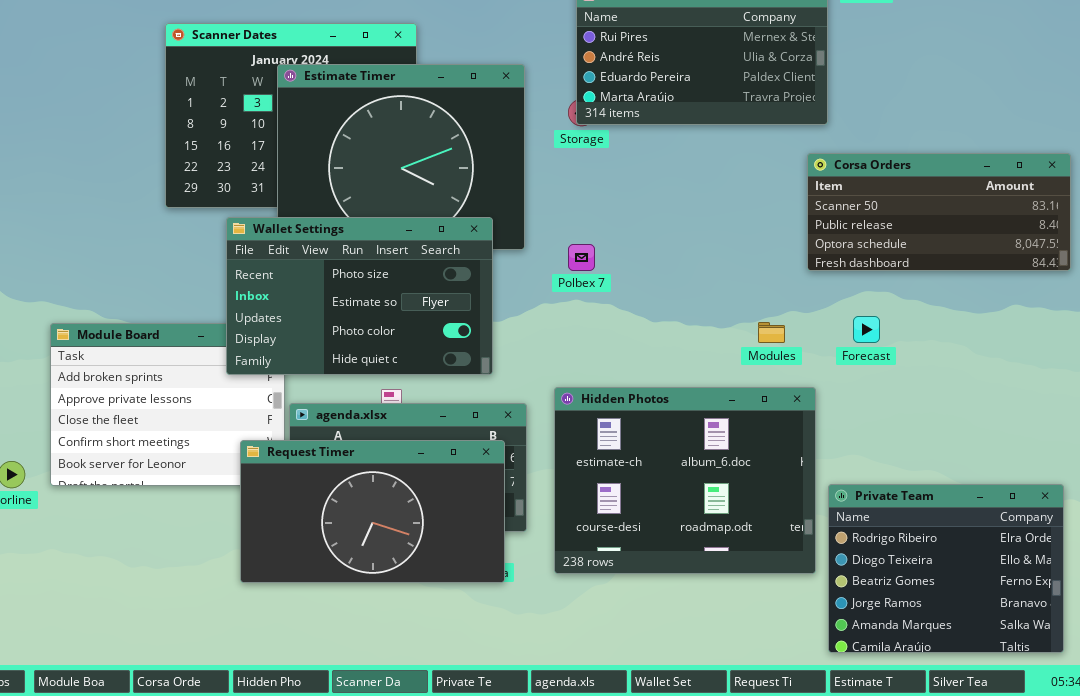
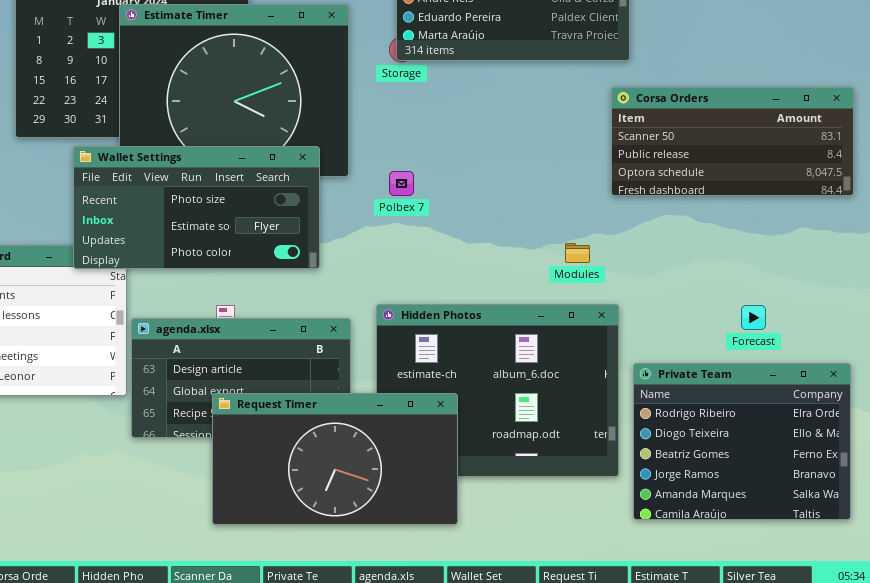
Wallet Settings: [226,217,493,375] -> [73,146,320,269], resized
Forecast: [853,316,880,343] -> [741,305,766,330], moved
Request Timer: [240,440,505,583] -> [212,393,458,525], moved
Private Team: [828,484,1064,653] -> [633,363,851,520], moved

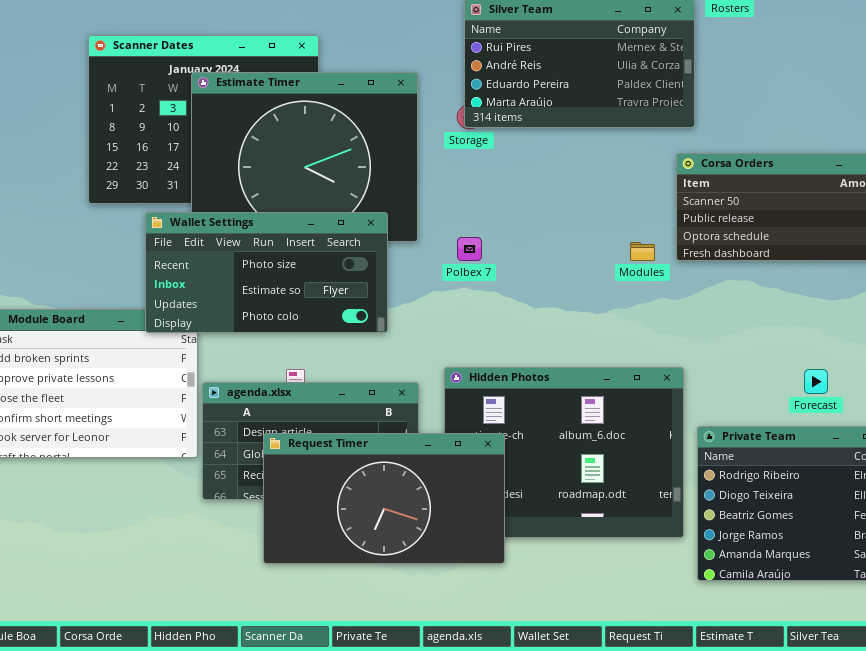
Modules: [565,243,590,263] -> [630,242,655,261], moved
Request Timer: [212,393,458,525] -> [263,433,505,564], moved

